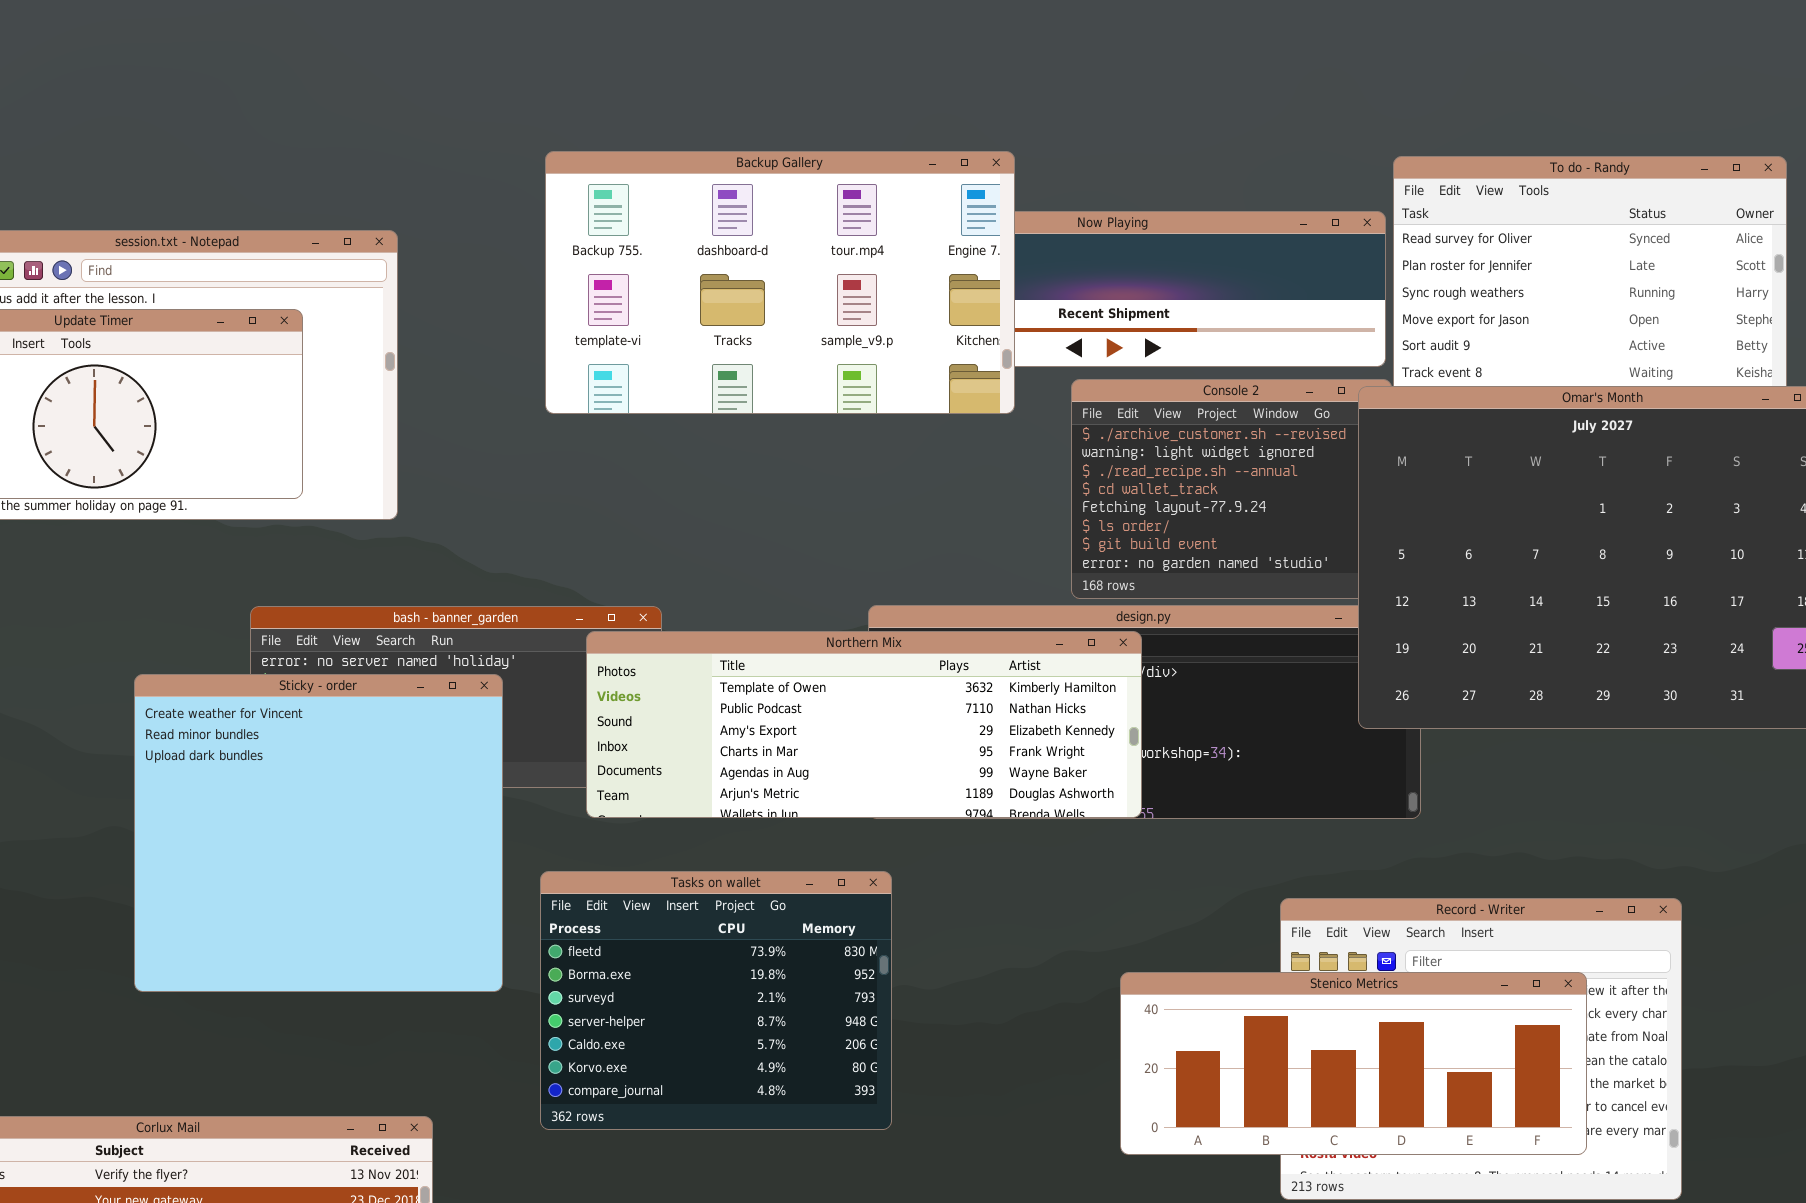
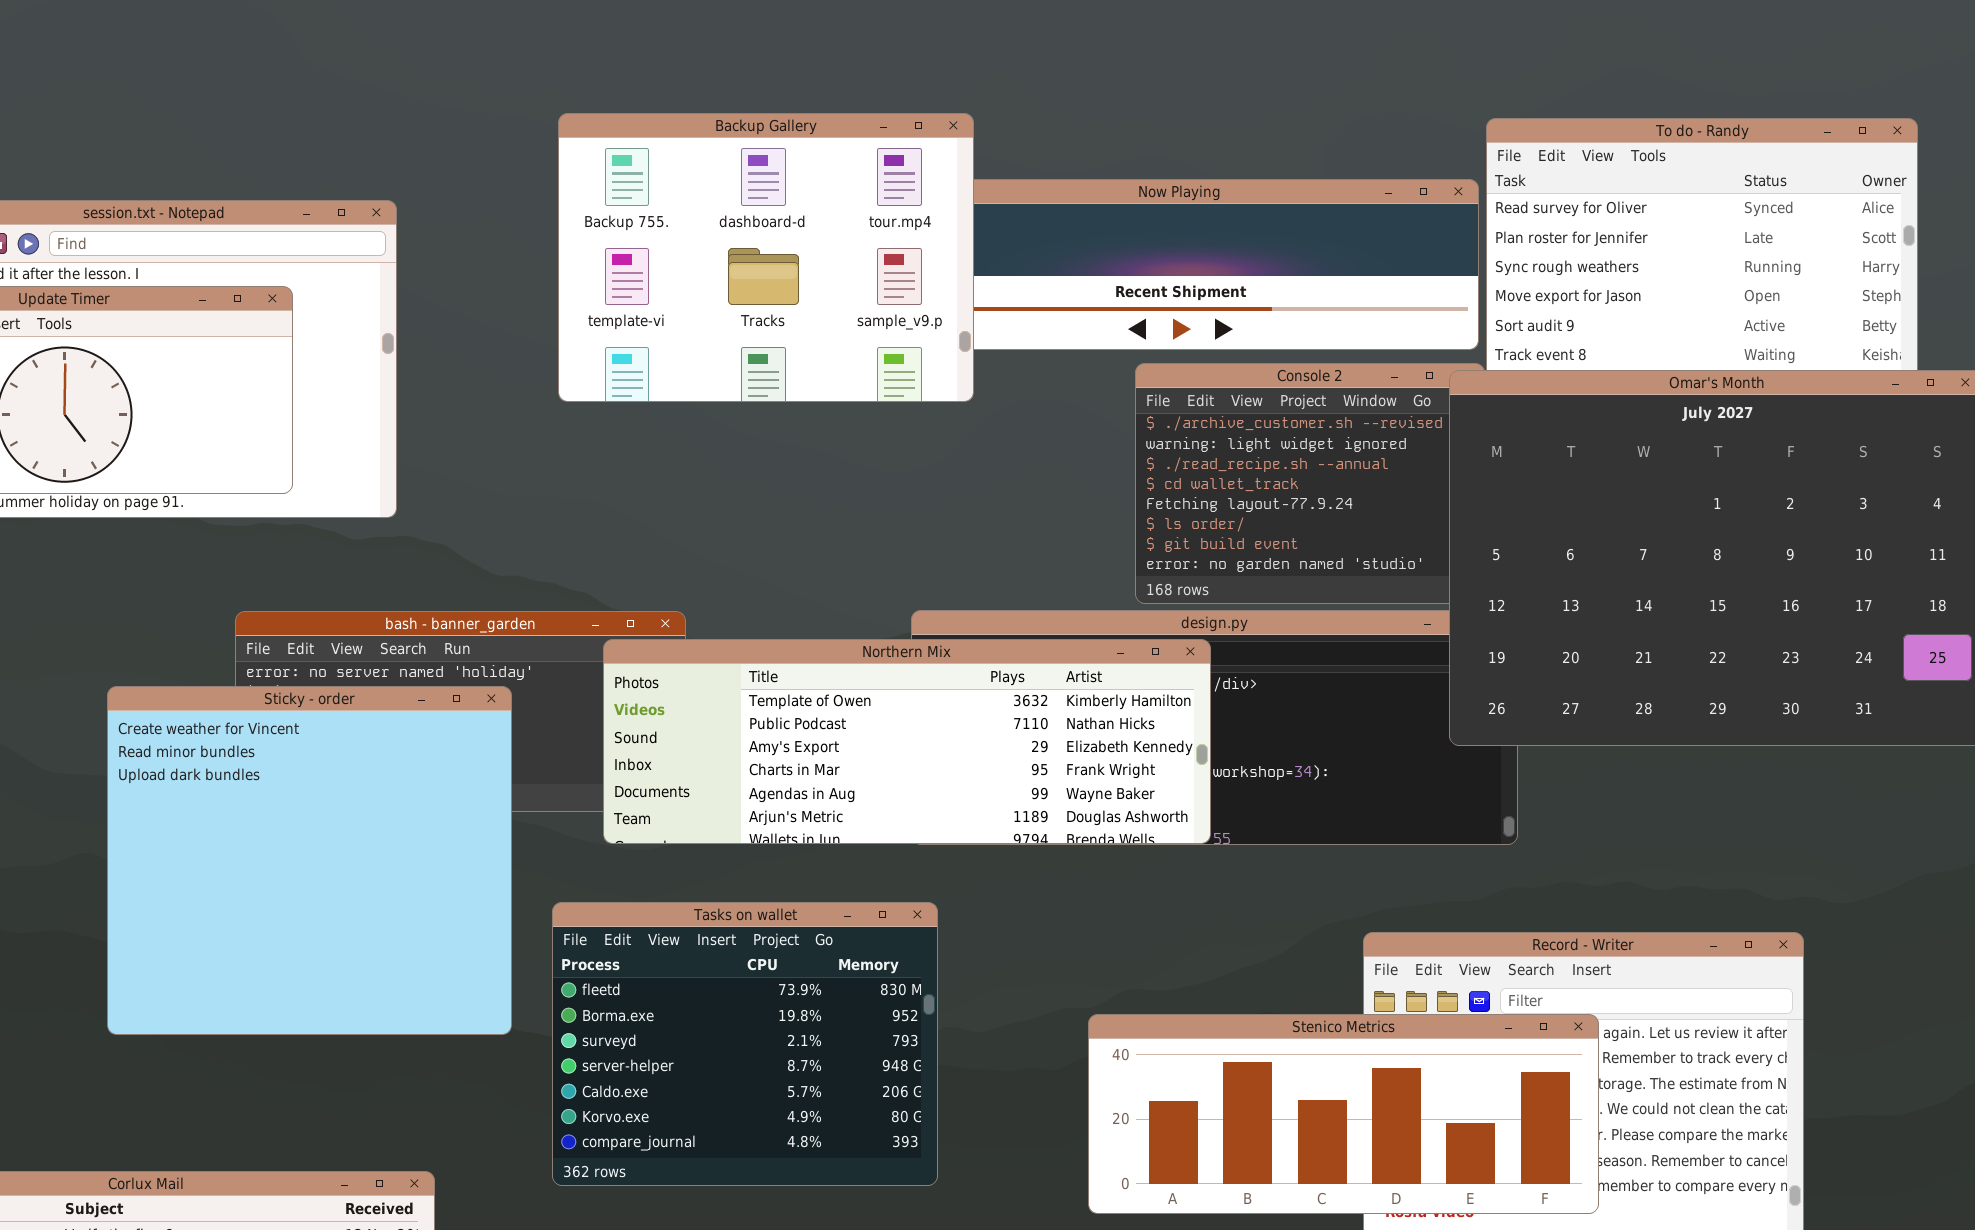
Backup Gallery: [545,151,1015,414] -> [558,113,974,402], resized
Stenico Metrics: [1120,972,1587,1155] -> [1088,1014,1599,1214], moved

